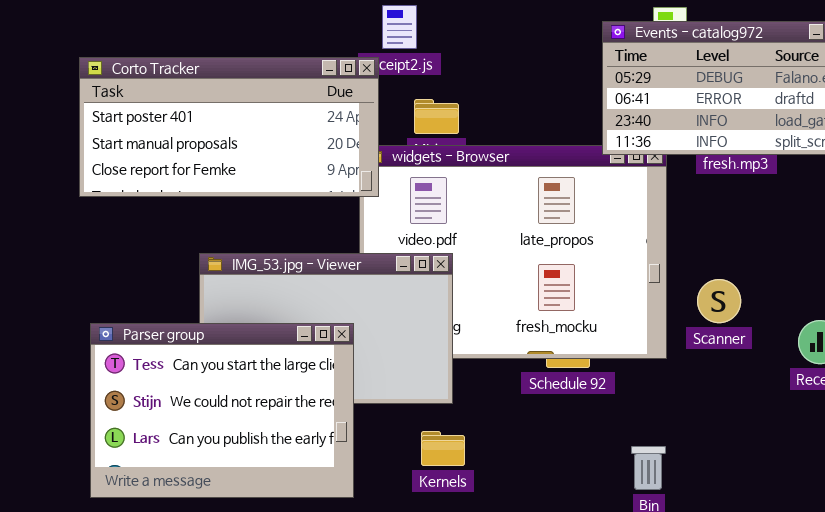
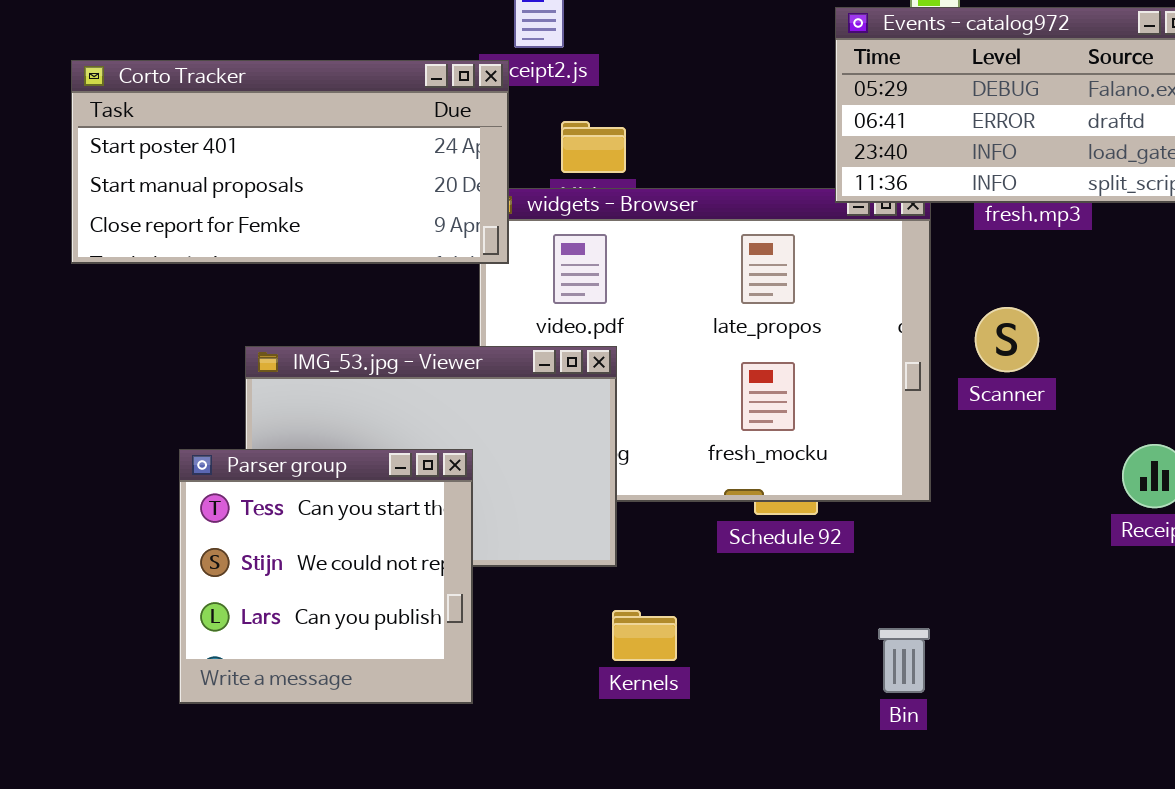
Scanner: [697,279,741,323] -> [975,307,1039,372], moved
Parser group: [90,323,354,498] -> [179,449,473,704], resized
Kernels: [421,431,465,466] -> [612,610,677,661], moved

